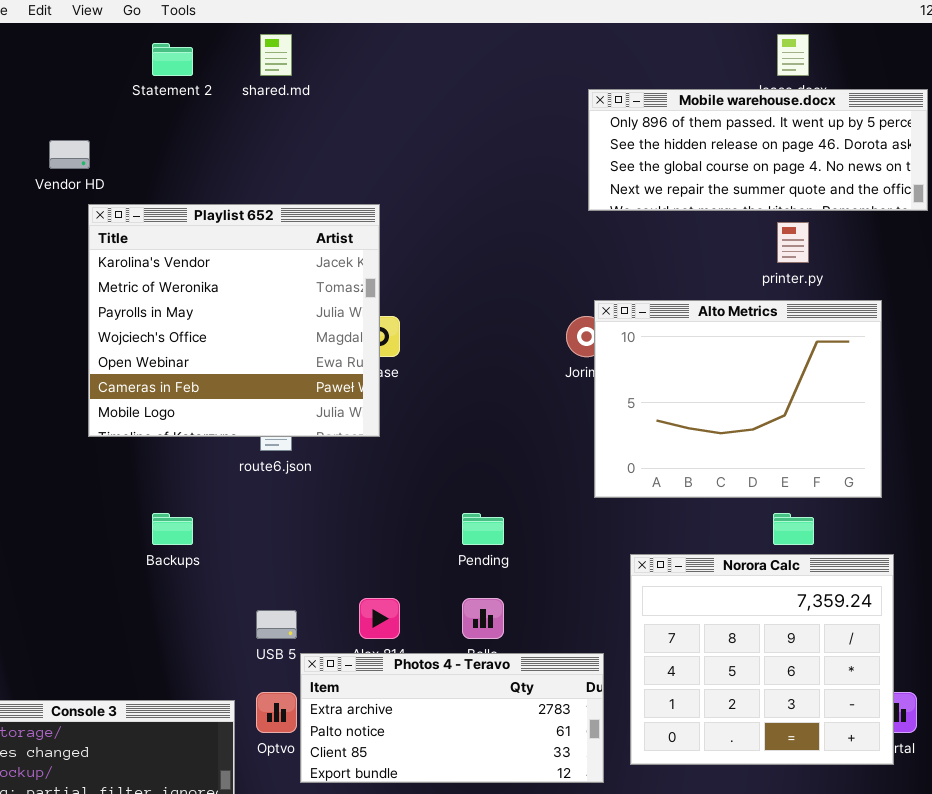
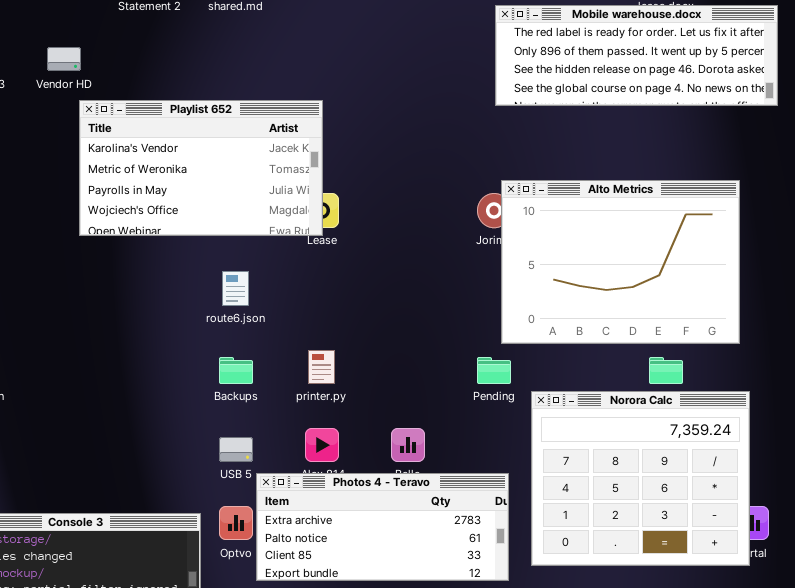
Mobile warehouse.docx: [588,89,928,211] -> [495,5,778,106], scrolled up 1 row
Playlist 652: [88,204,380,437] -> [79,100,323,236], resized
printer.py: [777,222,809,263] -> [308,350,335,384], moved
Backups: [152,513,193,545] -> [219,357,253,384], moved
Pending: [462,513,504,545] -> [477,357,511,384], moved

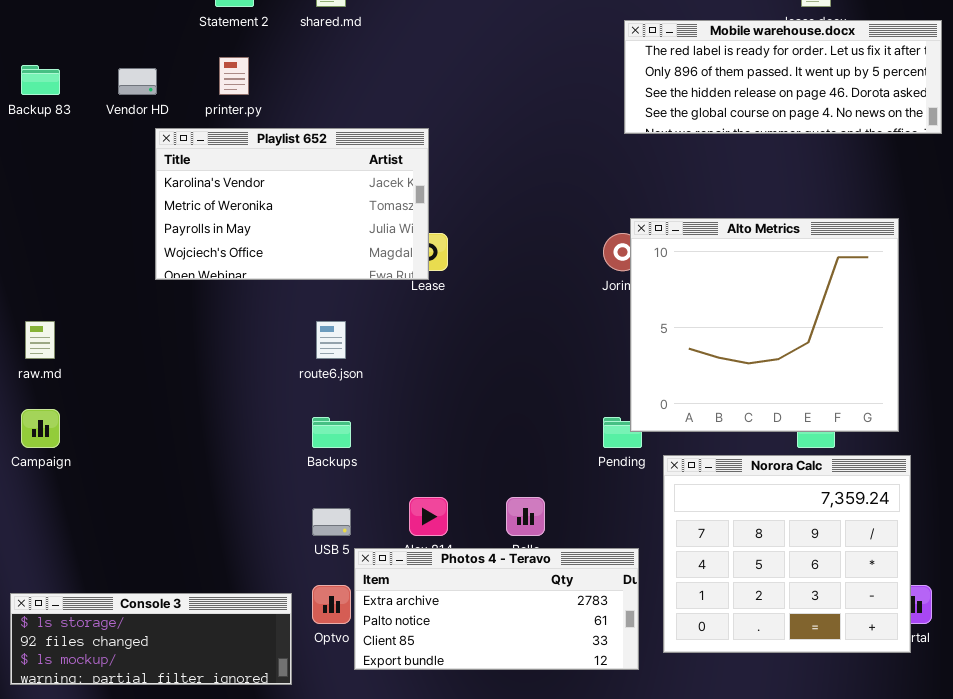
Alto Metrics: [501,180,740,344] -> [630,218,899,432], resized
printer.py: [308,350,335,384] -> [219,57,249,95], moved

